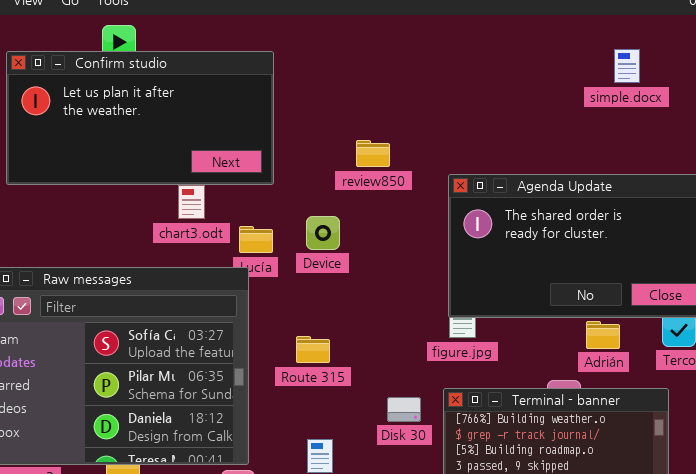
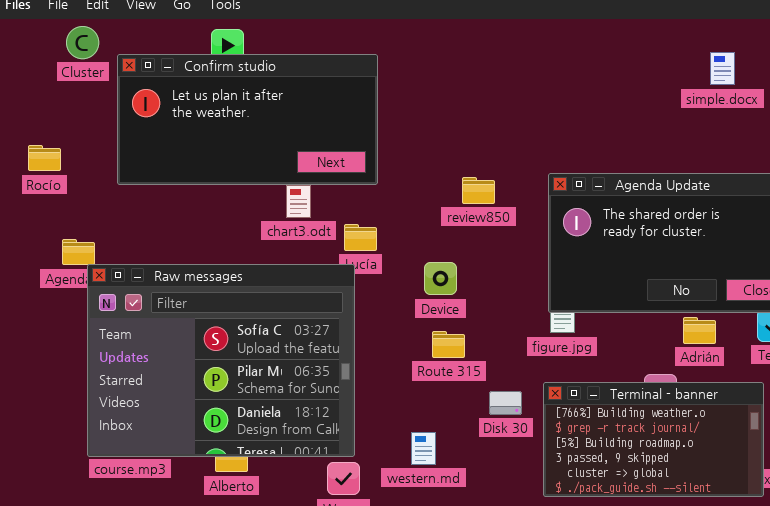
review850: [356,140,390,167] -> [462,177,495,204], moved
Device: [306,216,340,250] -> [424,262,457,295], moved
Route 315: [296,336,330,363] -> [432,331,465,358], moved

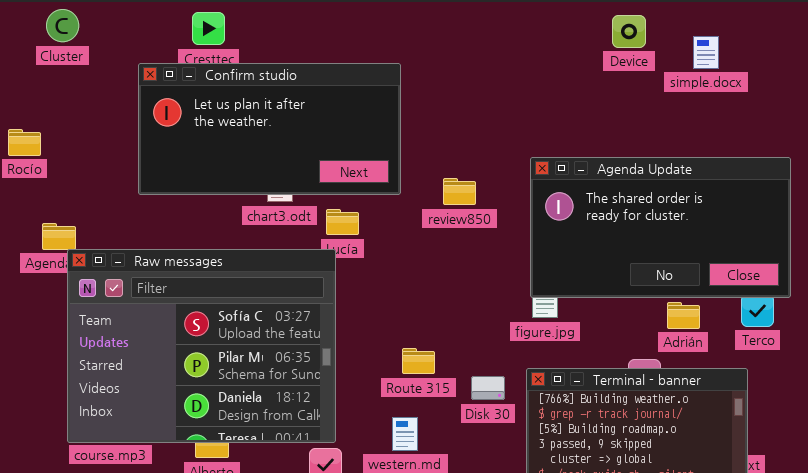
Confirm studio: [117,54,378,185] -> [138,63,401,195], moved
review850: [462,177,495,204] -> [443,178,476,205], moved
Device: [424,262,457,295] -> [612,15,646,48], moved
Route 315: [432,331,465,358] -> [402,348,435,374], moved

